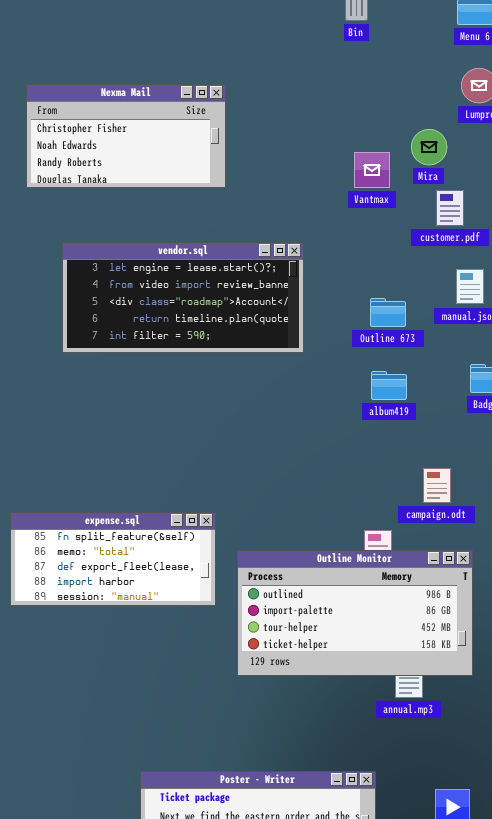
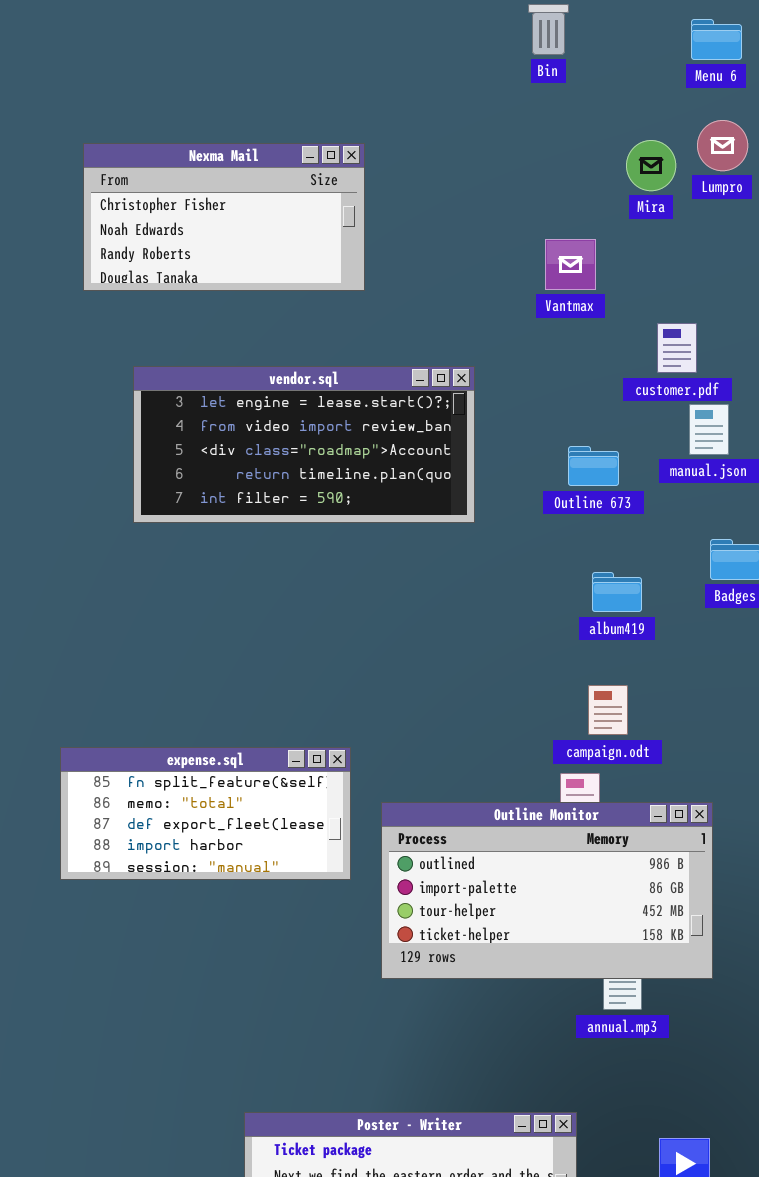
Mira: [411,129,447,165] -> [626,140,676,191], moved
customer.pdf: [436,190,464,226] -> [657,323,697,373], moved
album419: [371,371,407,400] -> [592,572,642,612], moved
campaign.odt: [423,468,451,503] -> [588,685,628,735], moved

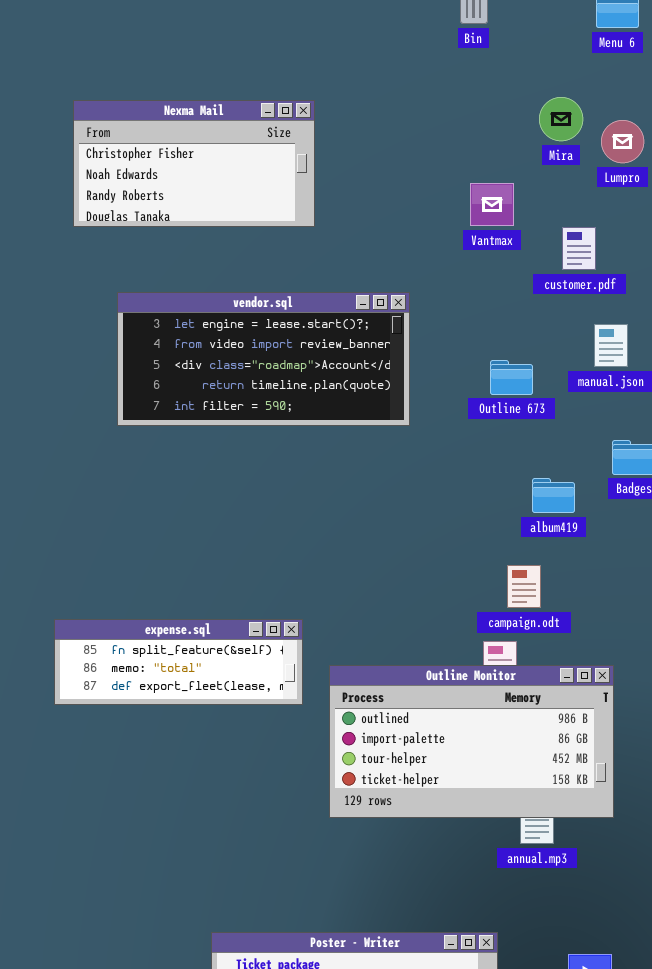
Lumpro: [697,120,748,171] -> [601,120,644,163], moved
customer.pdf: [657,323,697,373] -> [562,227,596,270], moved
album419: [592,572,642,612] -> [532,478,575,513], moved
expense.sql: [60,747,351,880] -> [54,619,303,705], resized

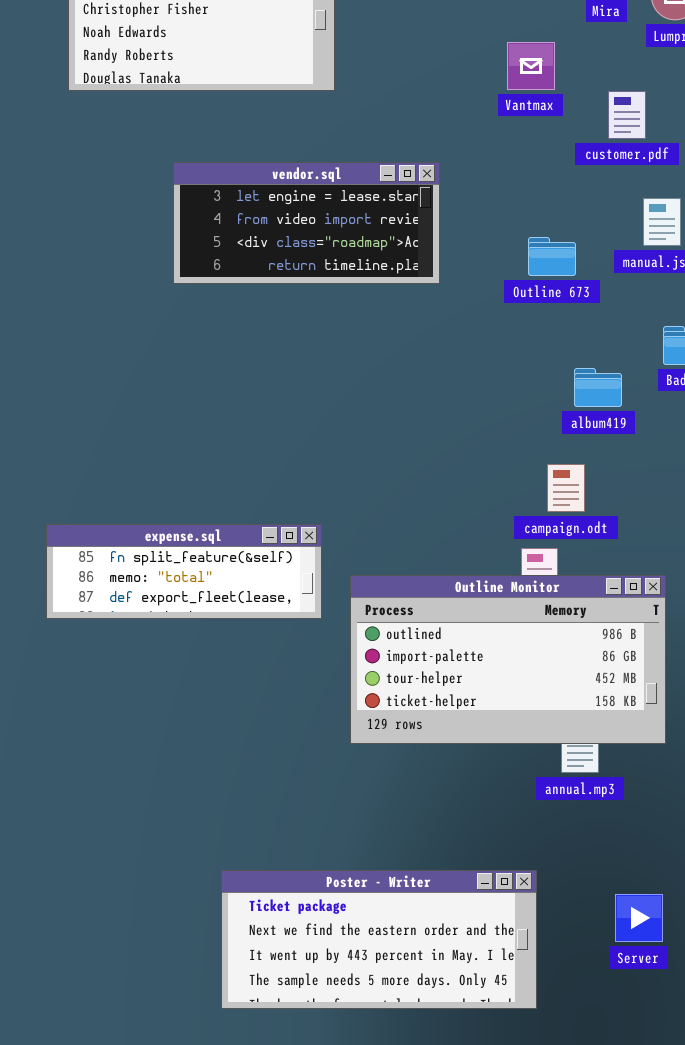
vendor.sql: [117,292,410,426] -> [173,162,440,284], resized

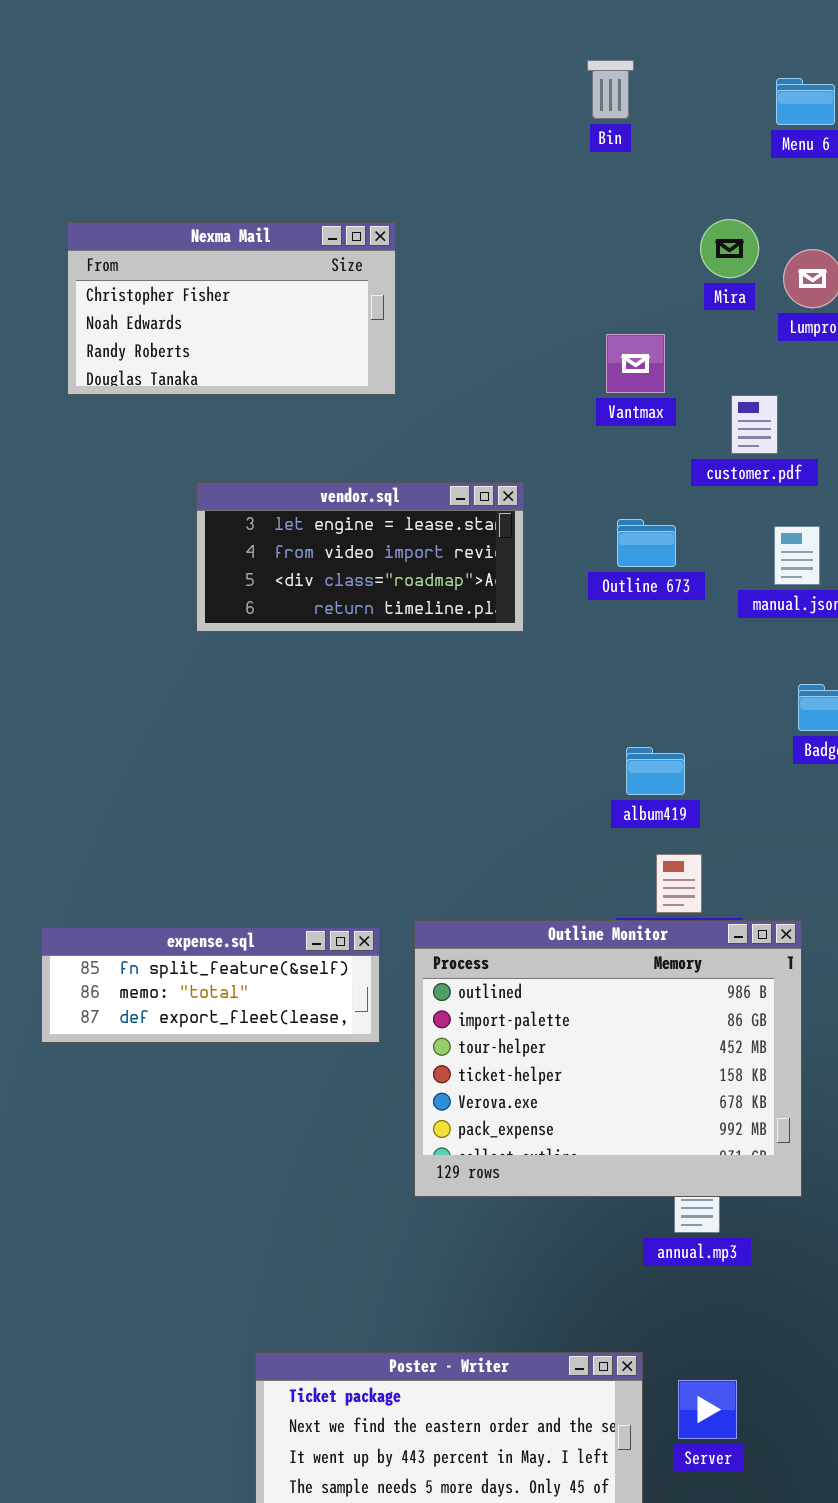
Outline 673: [528,237,576,276] -> [617,519,676,567], moved
album419: [574,368,622,407] -> [626,747,685,795], moved
Outline Monitor: [350,575,666,744] -> [414,920,802,1197], resized
Server: [615,894,663,942] -> [678,1380,737,1439], moved

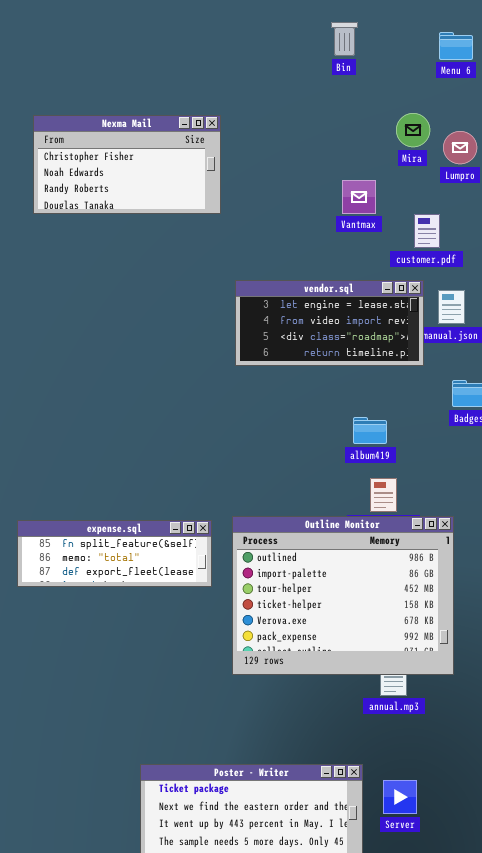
vendor.sql: [196,482,524,632] -> [235,280,424,366], moved

